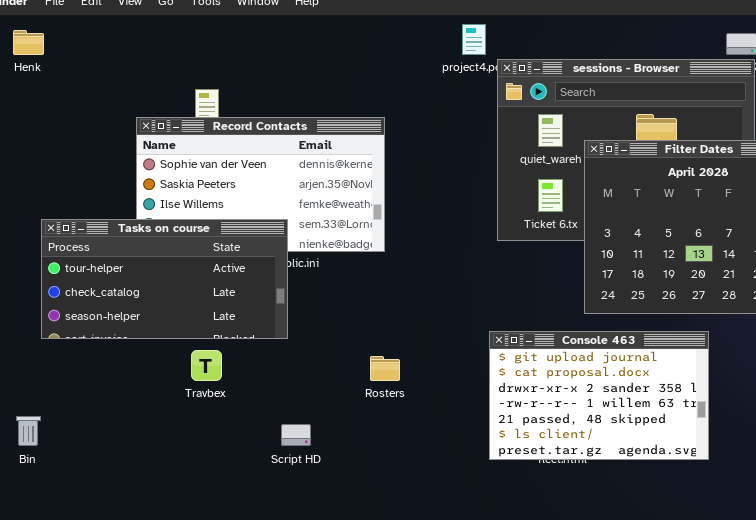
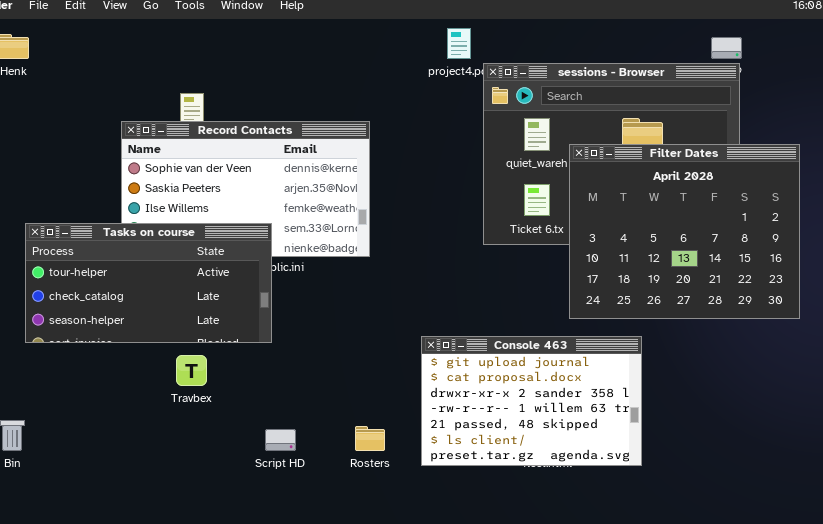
Console 463: [489,331,709,460] -> [421,336,642,466], moved
Rosters: [370,356,400,381] -> [355,426,385,451], moved

